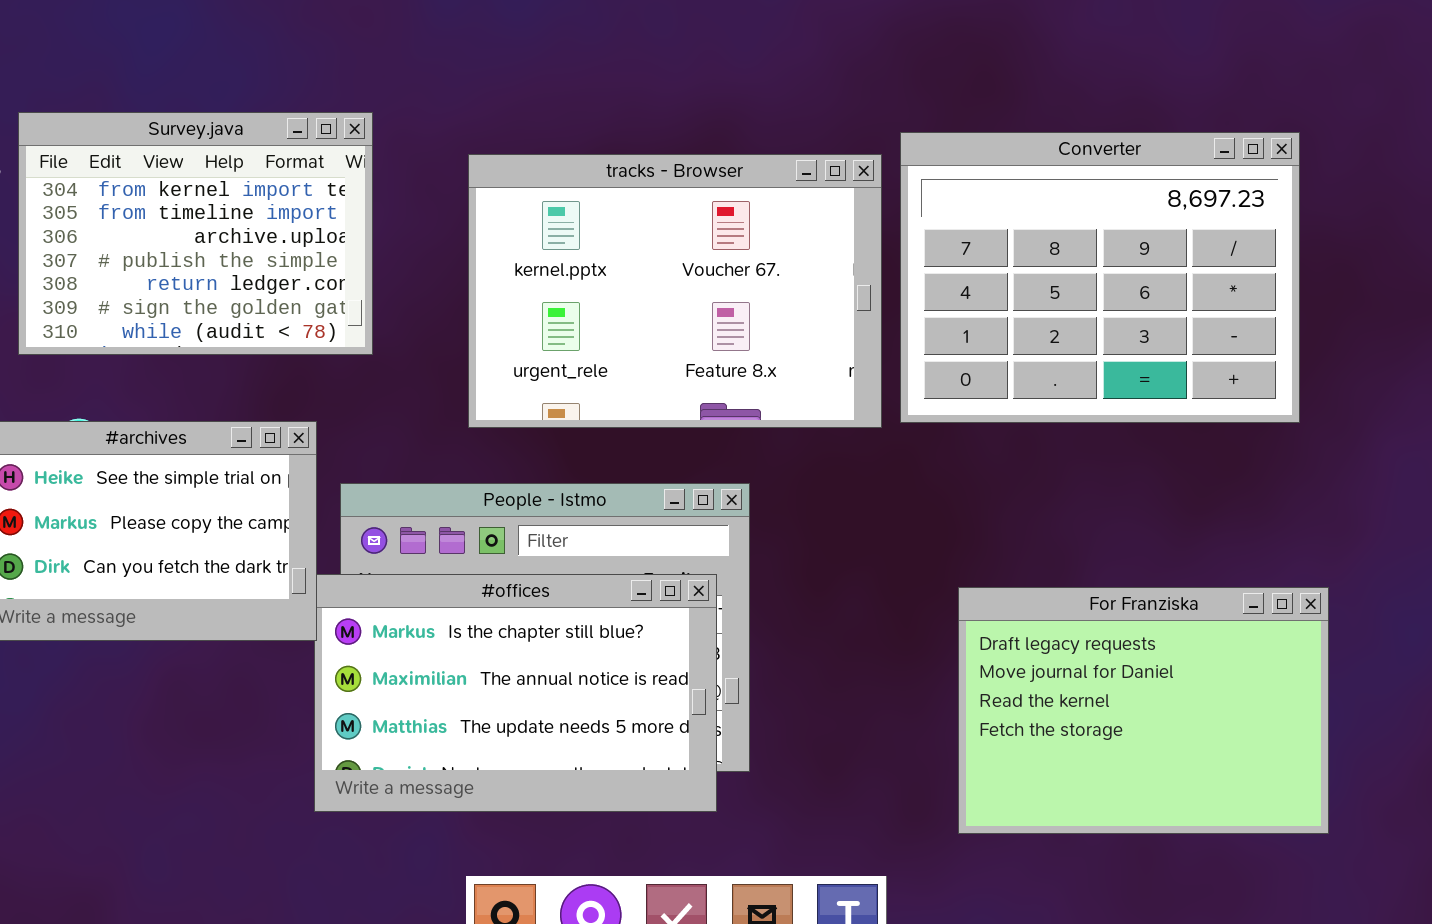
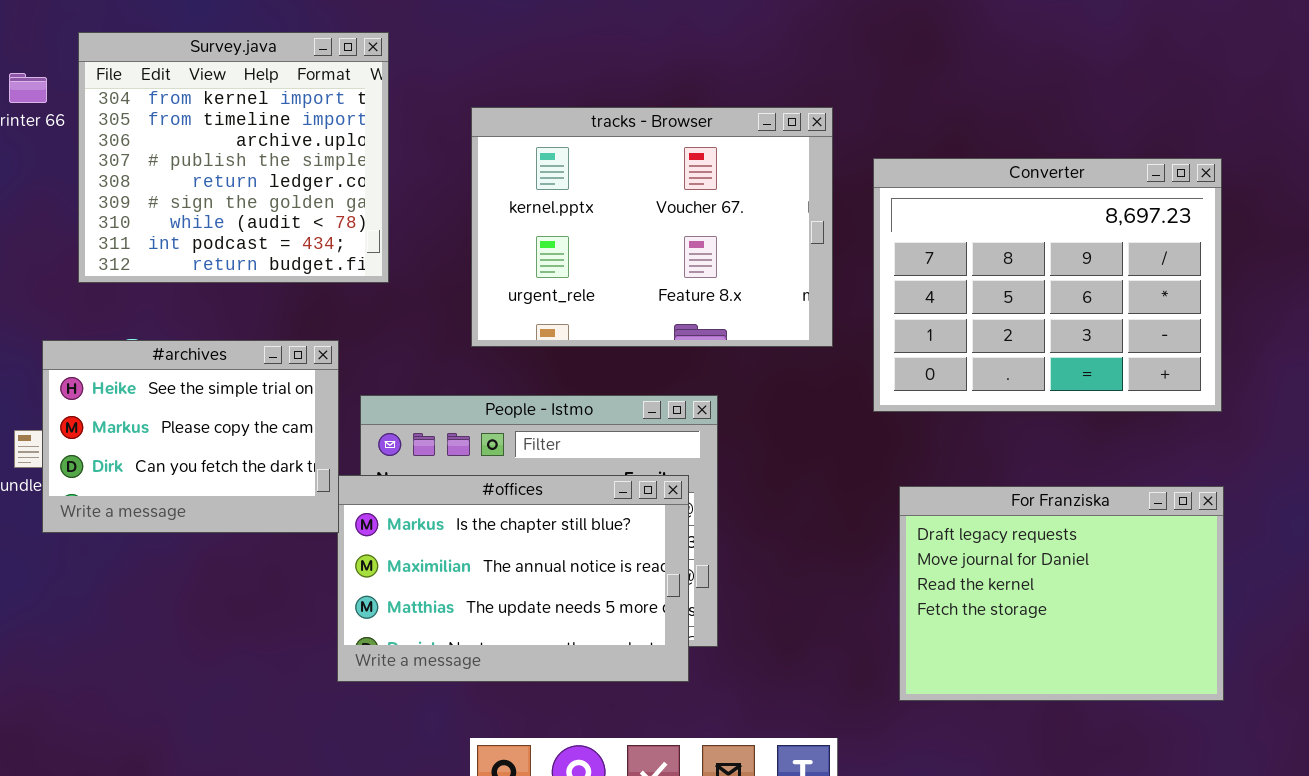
Survey.java: [18,112,373,355] -> [78,32,389,283], resized
Converter: [900,132,1300,423] -> [873,158,1222,412], moved

